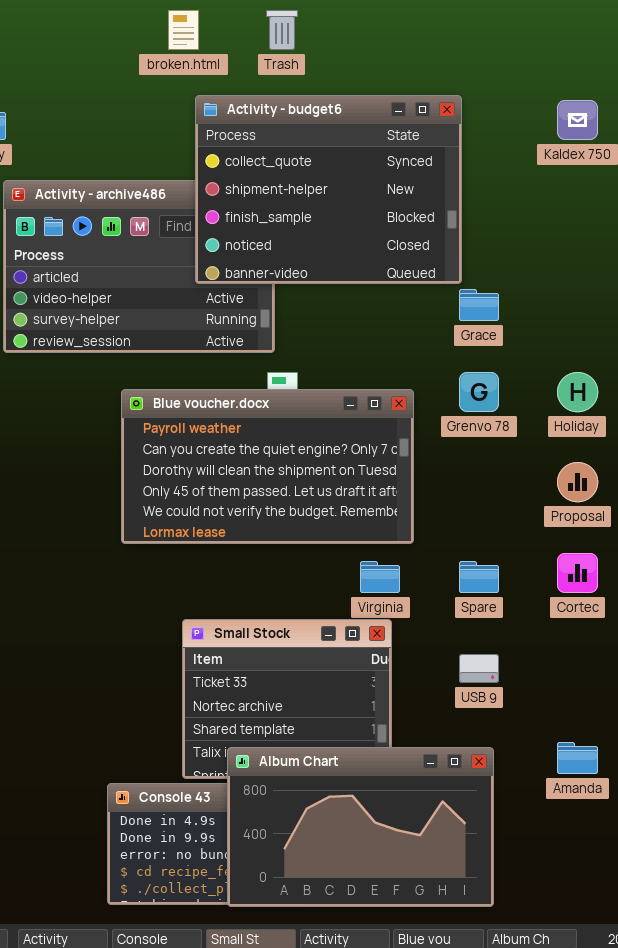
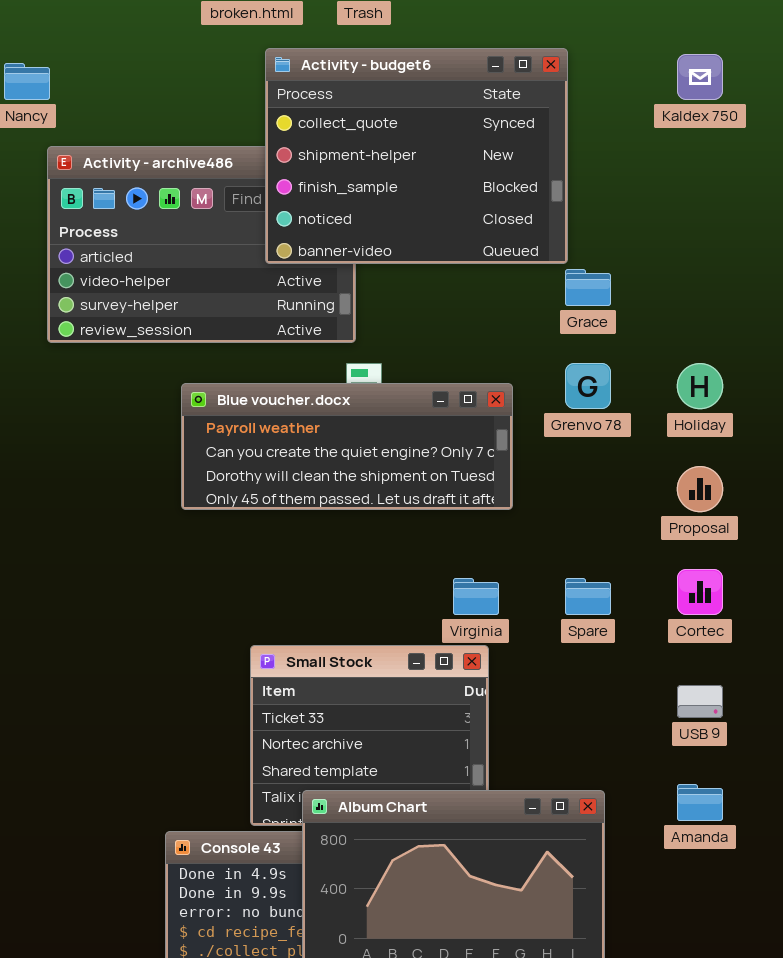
Blue voucher.docx: [121,389,414,544] -> [181,383,513,510], resized
USB 9: [459,654,499,683] -> [677,685,723,718], moved

